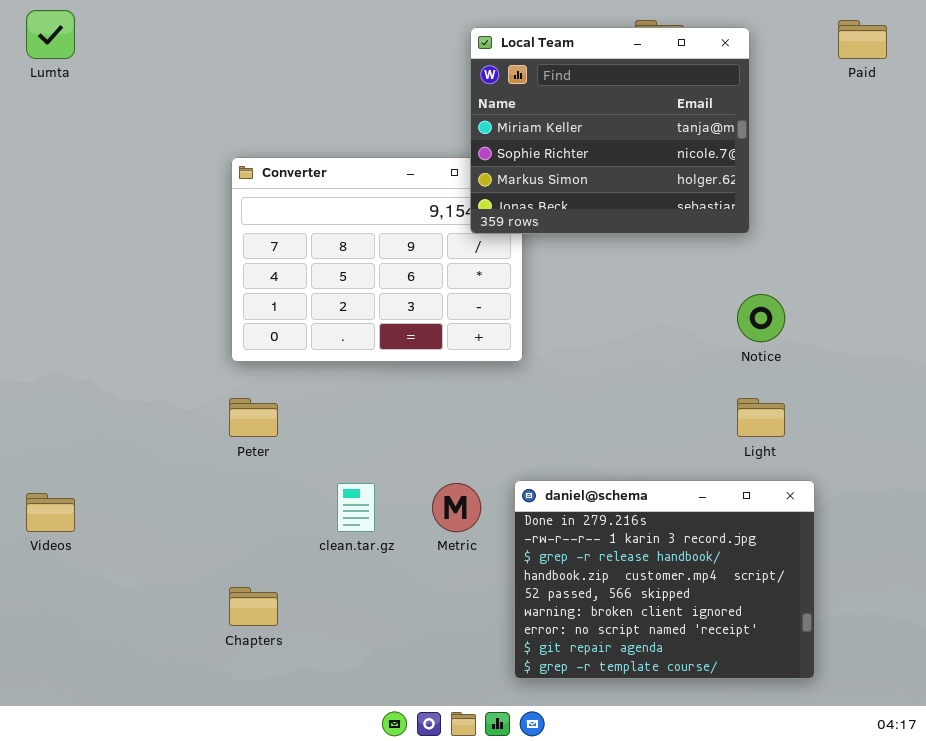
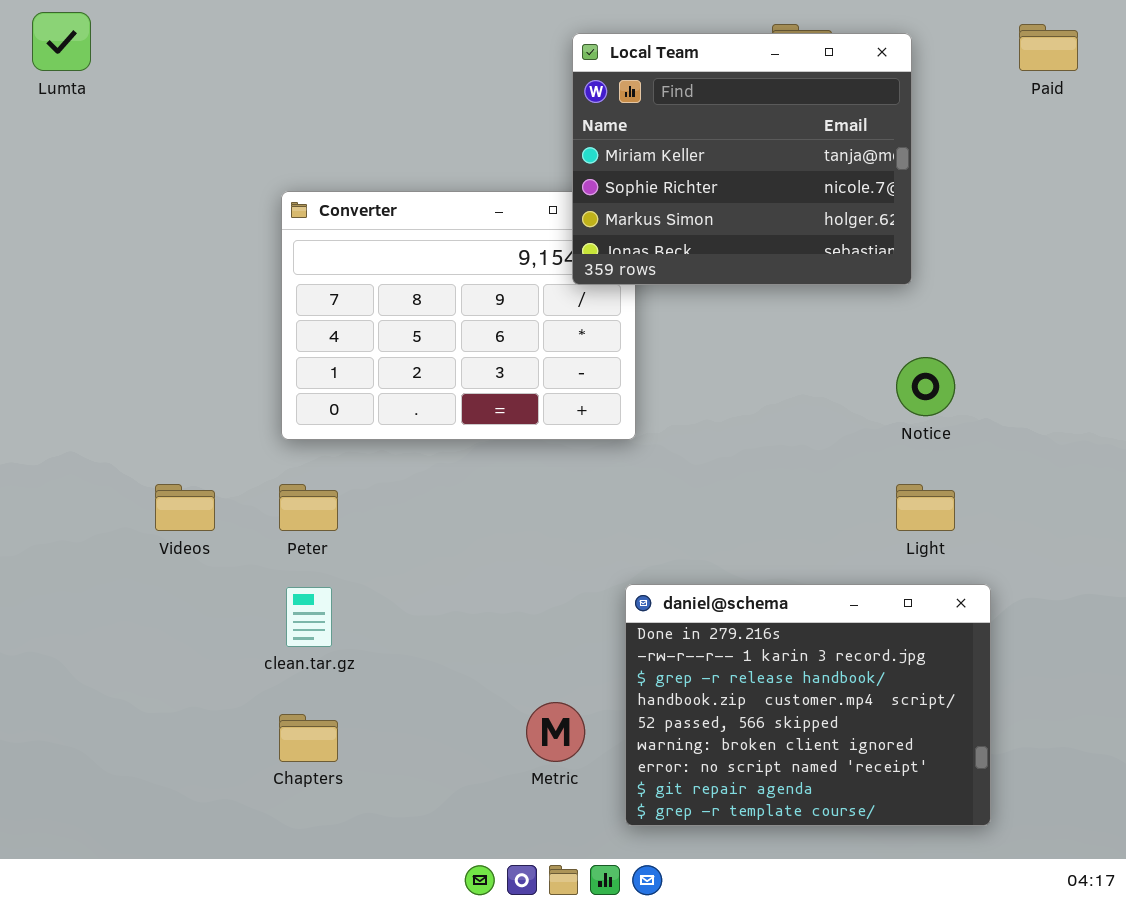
clean.tar.gz: [337,483,375,532] -> [286,587,332,647], moved
Metric: [432,483,481,532] -> [526,702,585,762], moved
Videos: [26,493,75,532] -> [155,484,215,531], moved

